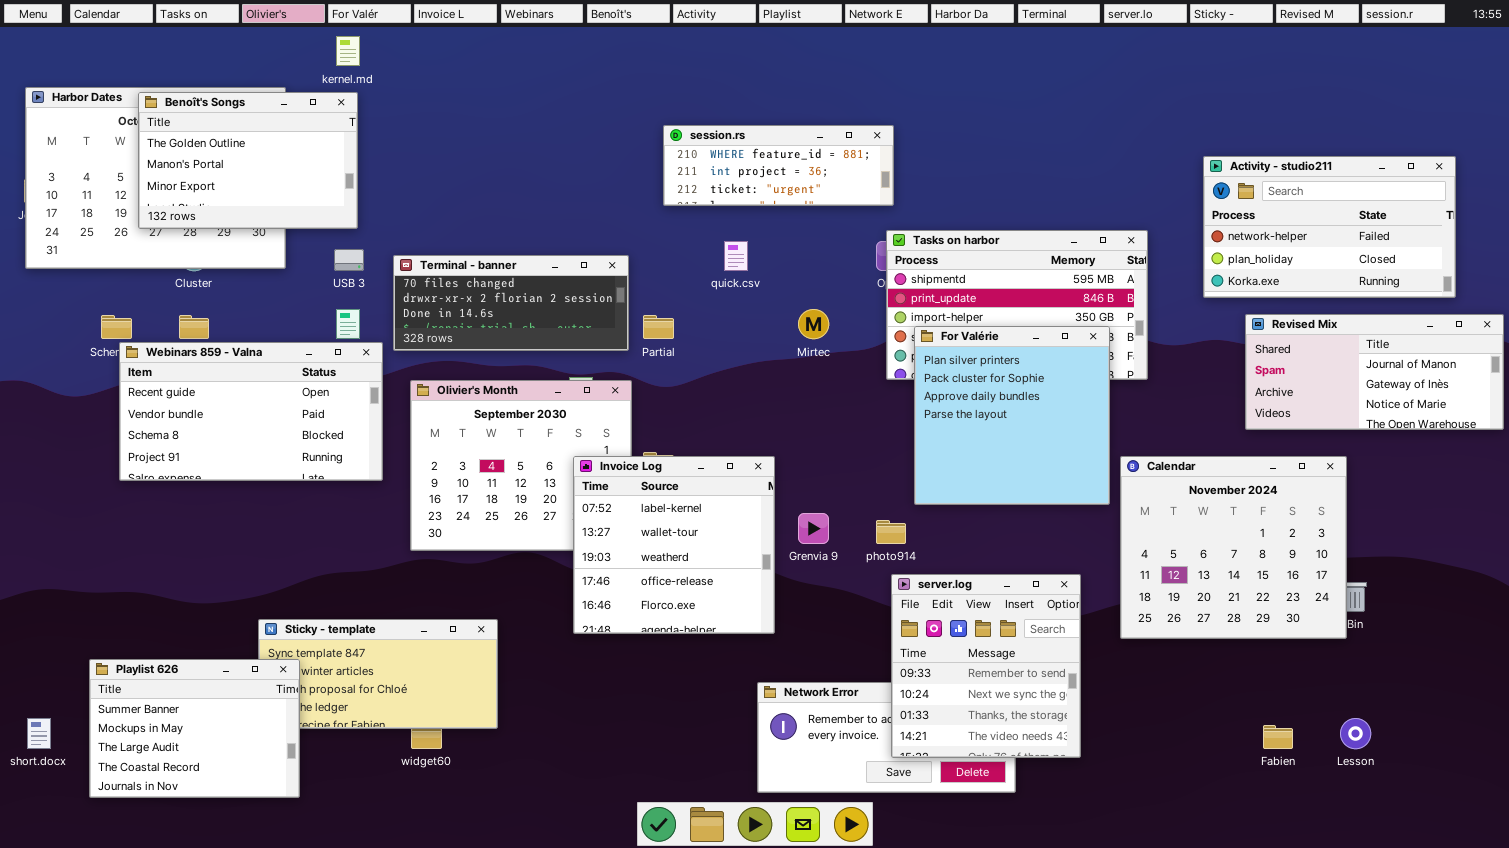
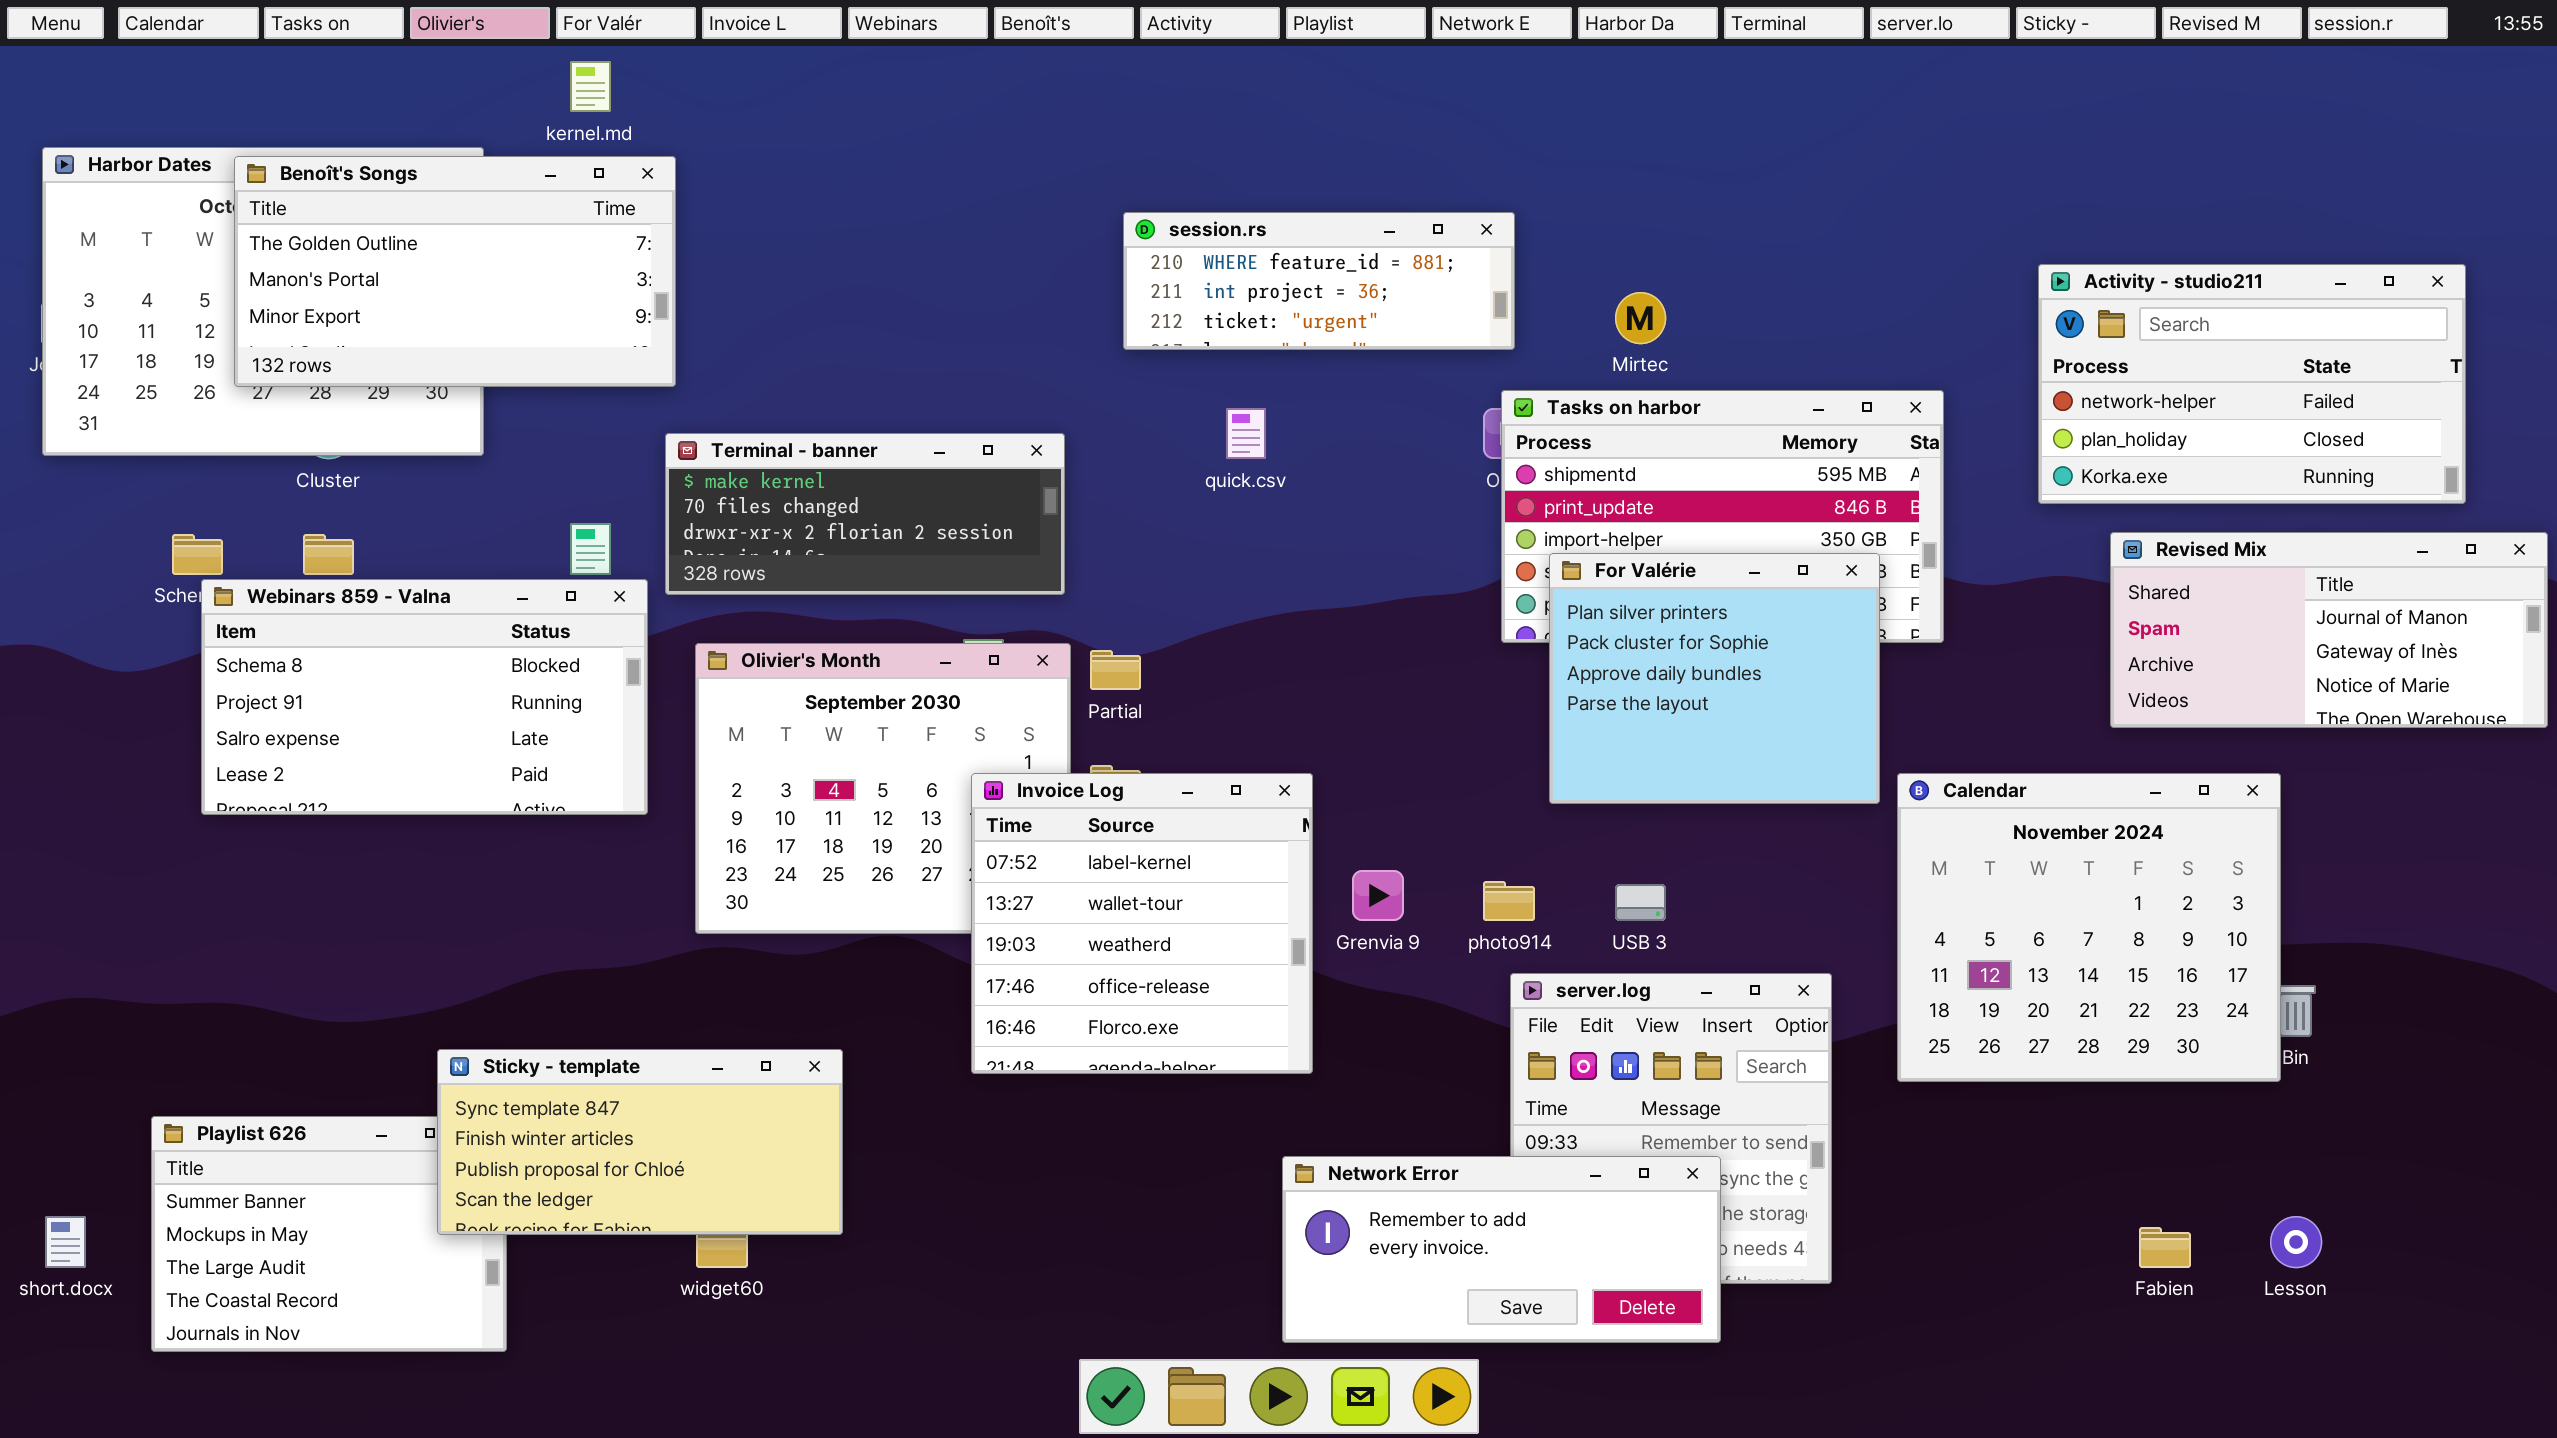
Benoît's Songs: [138,92,358,229] -> [234,156,676,387], resized
USB 3: [334,249,364,271] -> [1615,884,1666,921], moved
Terminal - banner: [393,255,629,351] -> [665,433,1065,595], scrolled up 1 row
Mirtec: [798,309,829,339] -> [1615,292,1666,344], moved
Partial: [643,315,674,339] -> [1090,650,1141,690], moved
For Valérie: [914,326,1110,505] -> [1549,553,1880,804], resized
Webinars 859 - Valna: [119,342,383,481] -> [201,579,648,815], scrolled down 2 rows
Sticky - template: [258,619,498,729] -> [437,1049,843,1235], raised
Network Error: [757,682,1016,793] -> [1282,1156,1721,1343], raised

